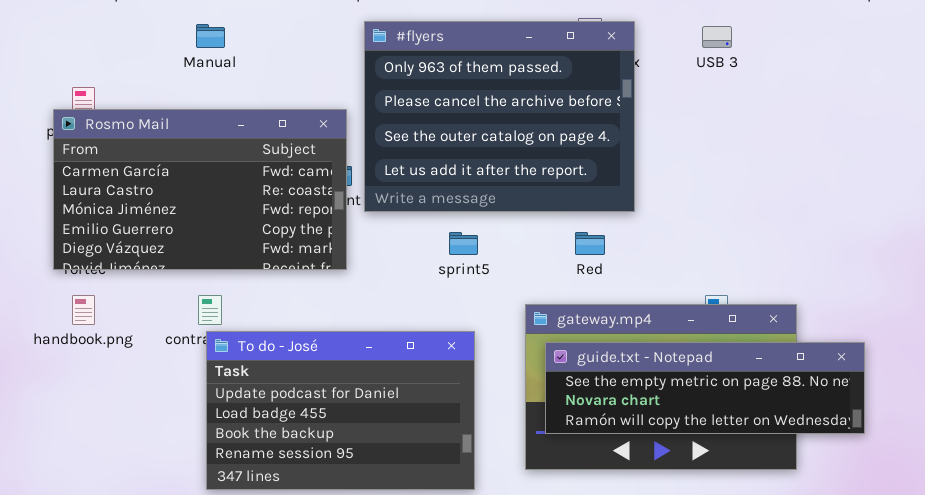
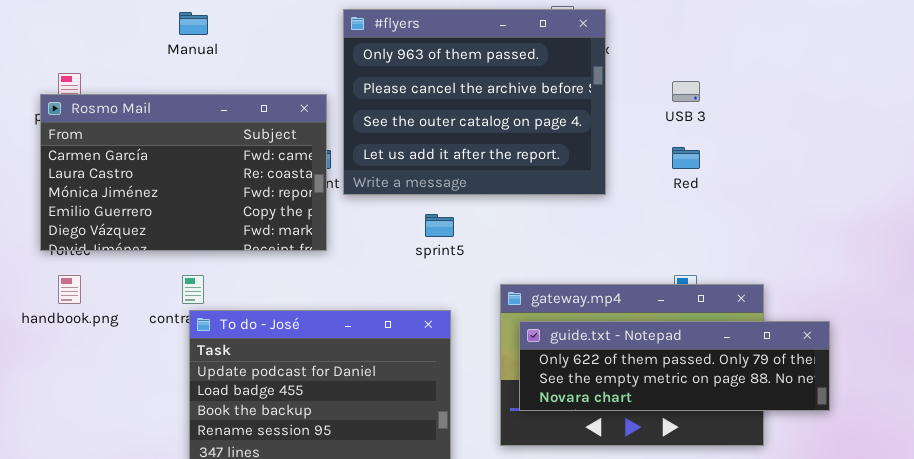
USB 3: [702,26,732,48] -> [672,81,700,102], moved
Red: [575,232,605,255] -> [672,147,700,169], moved
guide.txt - Notepad: [545,342,865,434] -> [519,321,830,411], scrolled up 1 row

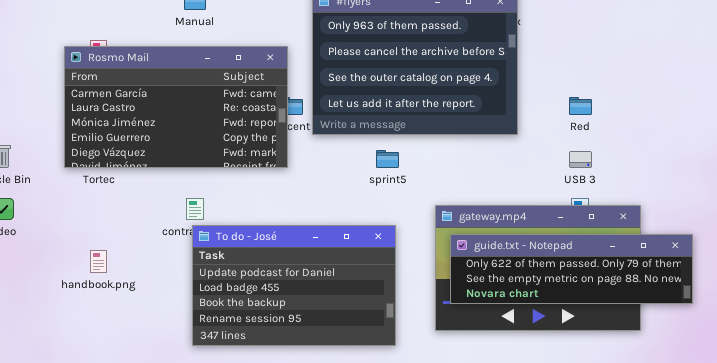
USB 3: [672,81,700,102] -> [569,151,592,168], moved
Rosmo Mail: [40,94,327,251] -> [64,46,288,168], moved
handbook.png: [58,275,81,304] -> [90,250,107,273], moved

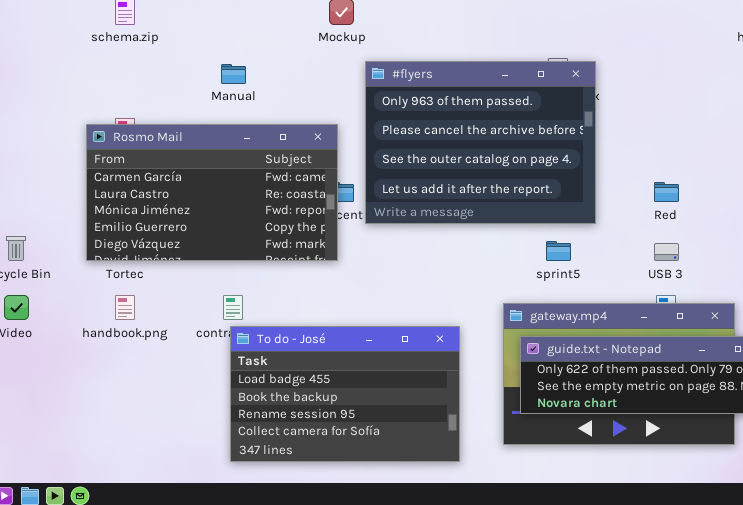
sprint5: [376,150,399,168] -> [546,241,571,261], moved
To do - José: [192,225,396,346] -> [230,326,460,462], scrolled down 1 row
handbook.png: [90,250,107,273] -> [115,295,135,320], moved

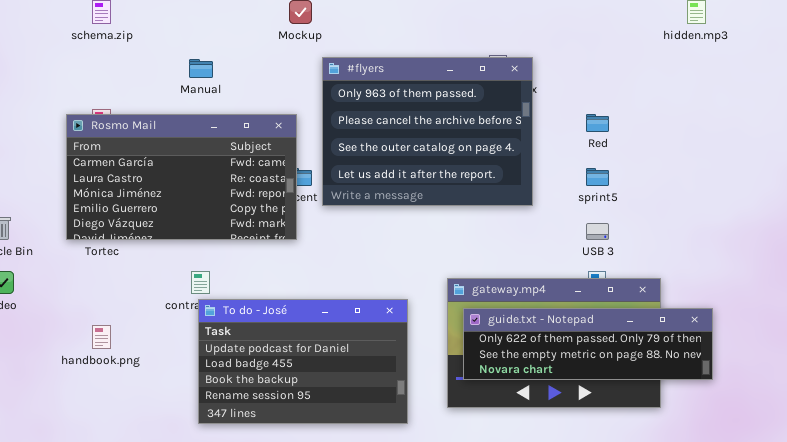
Red: [654,182,679,202] -> [586,114,609,132], moved
sprint5: [546,241,571,261] -> [586,168,609,186], moved
handbook.png: [115,295,135,320] -> [92,325,111,349], moved
To do - José: [230,326,460,462] -> [198,299,408,424], scrolled up 1 row

